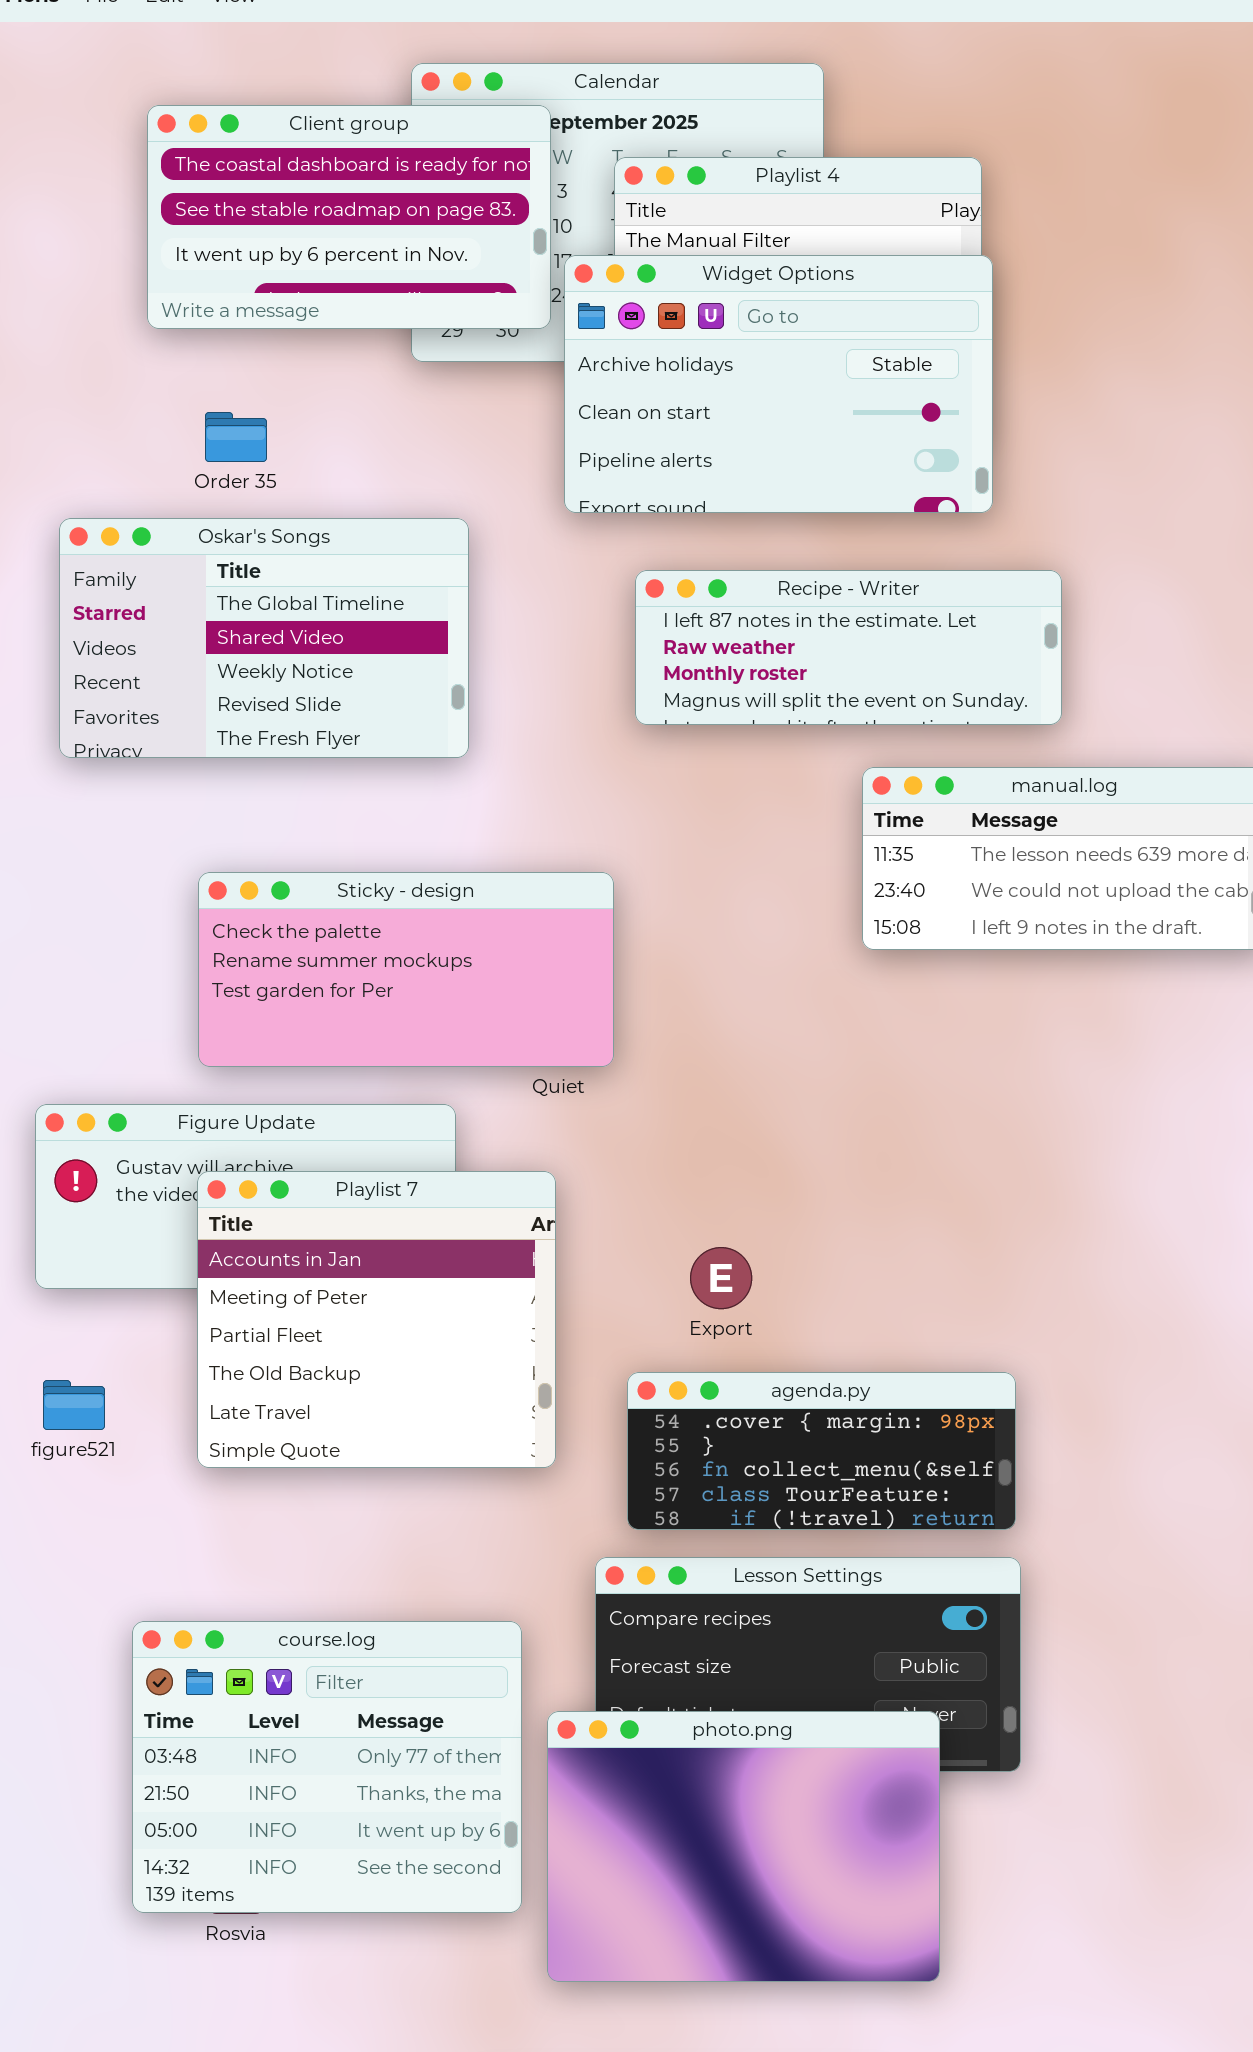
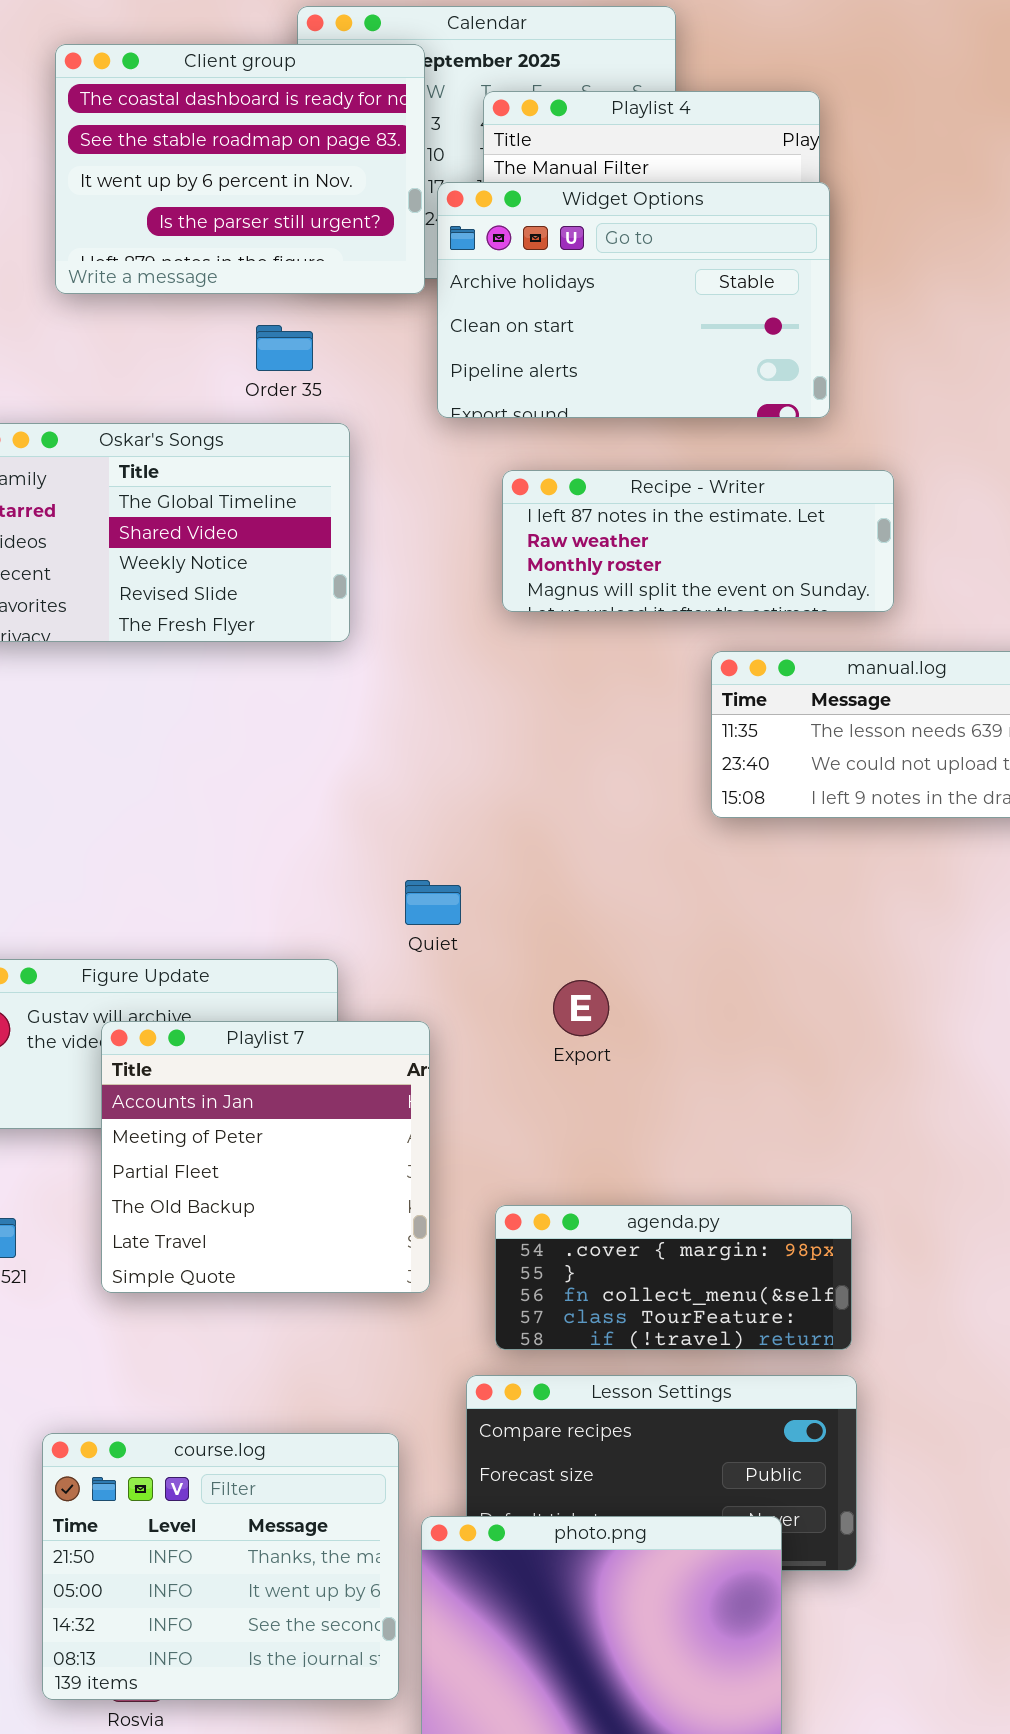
Client group: [147,105,551,329] -> [55,44,425,294], resized
Order 35: [205,412,267,462] -> [256,325,313,371], moved
Sticky - design: [198,872,614,1067] -> none, closed
Export: [690,1247,752,1309] -> [553,980,609,1036], moved
course.log: [132,1621,522,1913] -> [42,1433,399,1700], scrolled down 1 row

